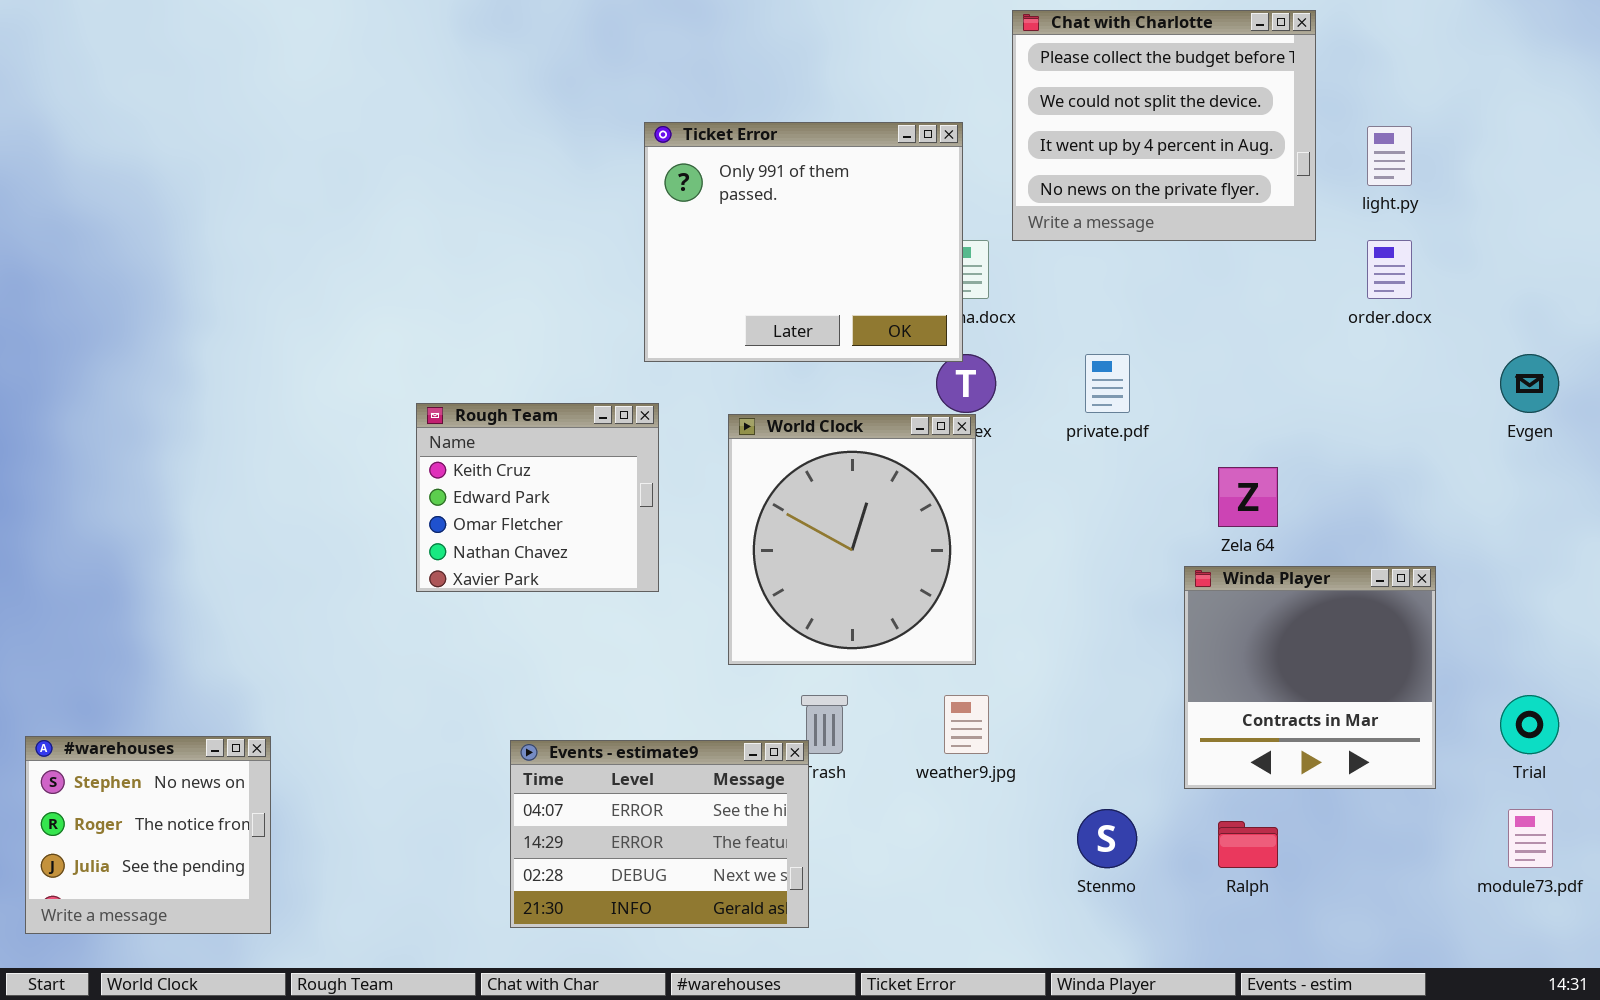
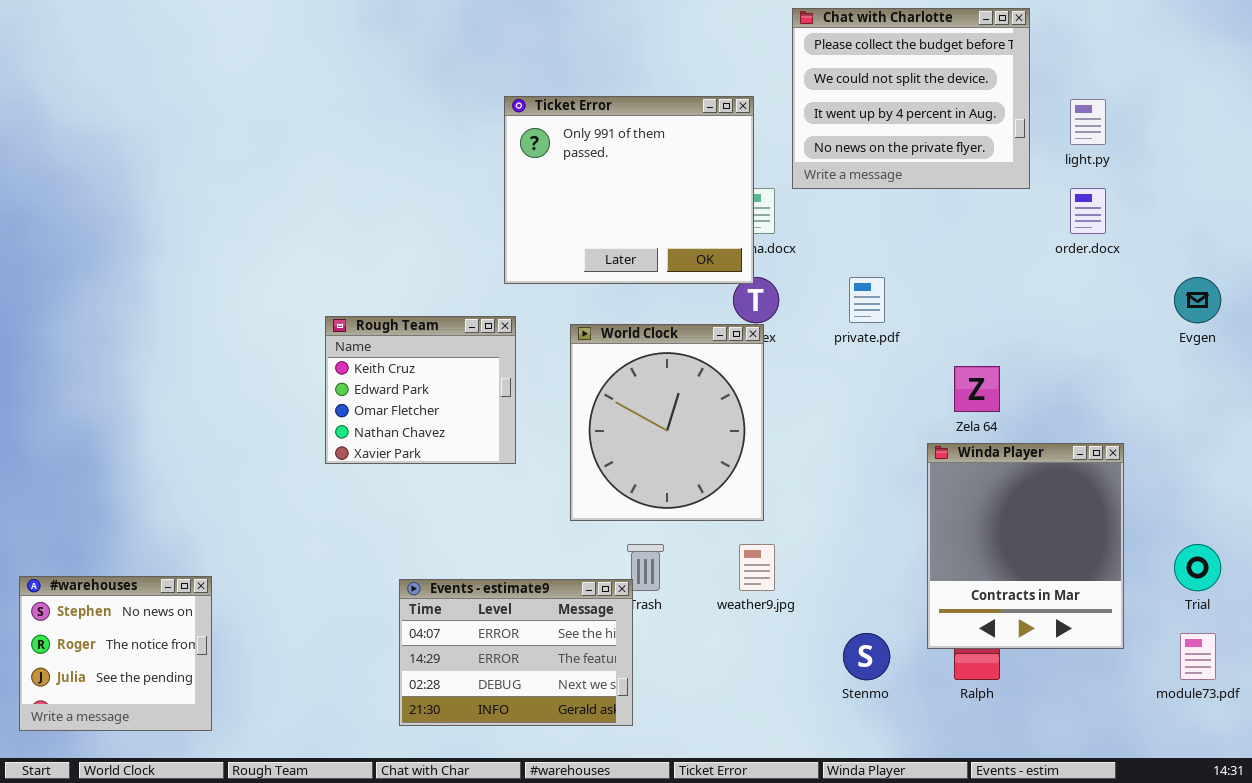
Winda Player: [1184,566,1436,789] -> [927,443,1124,649], resized

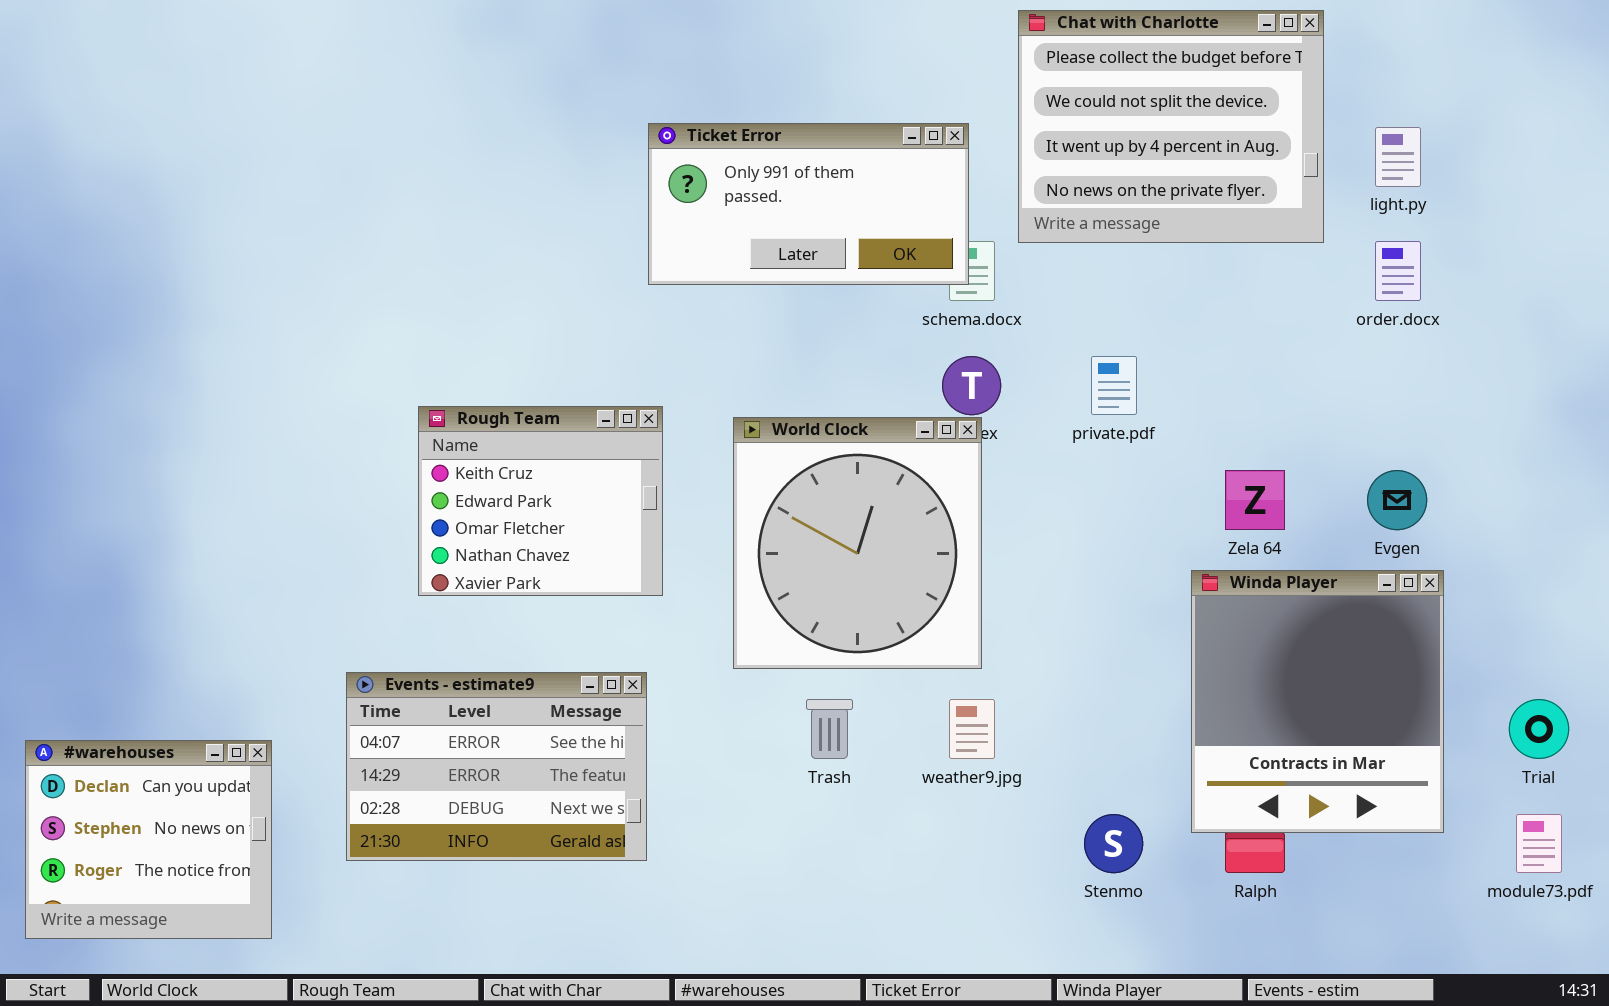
Ticket Error: [504,96,754,284] -> [648,123,969,285], resized
Evgen: [1174,277,1221,323] -> [1367,470,1427,530], moved
#warehouses: [19,576,212,731] -> [25,740,272,939], scrolled up 1 row
Events - estimate9: [399,579,633,726] -> [346,672,647,861], moved

